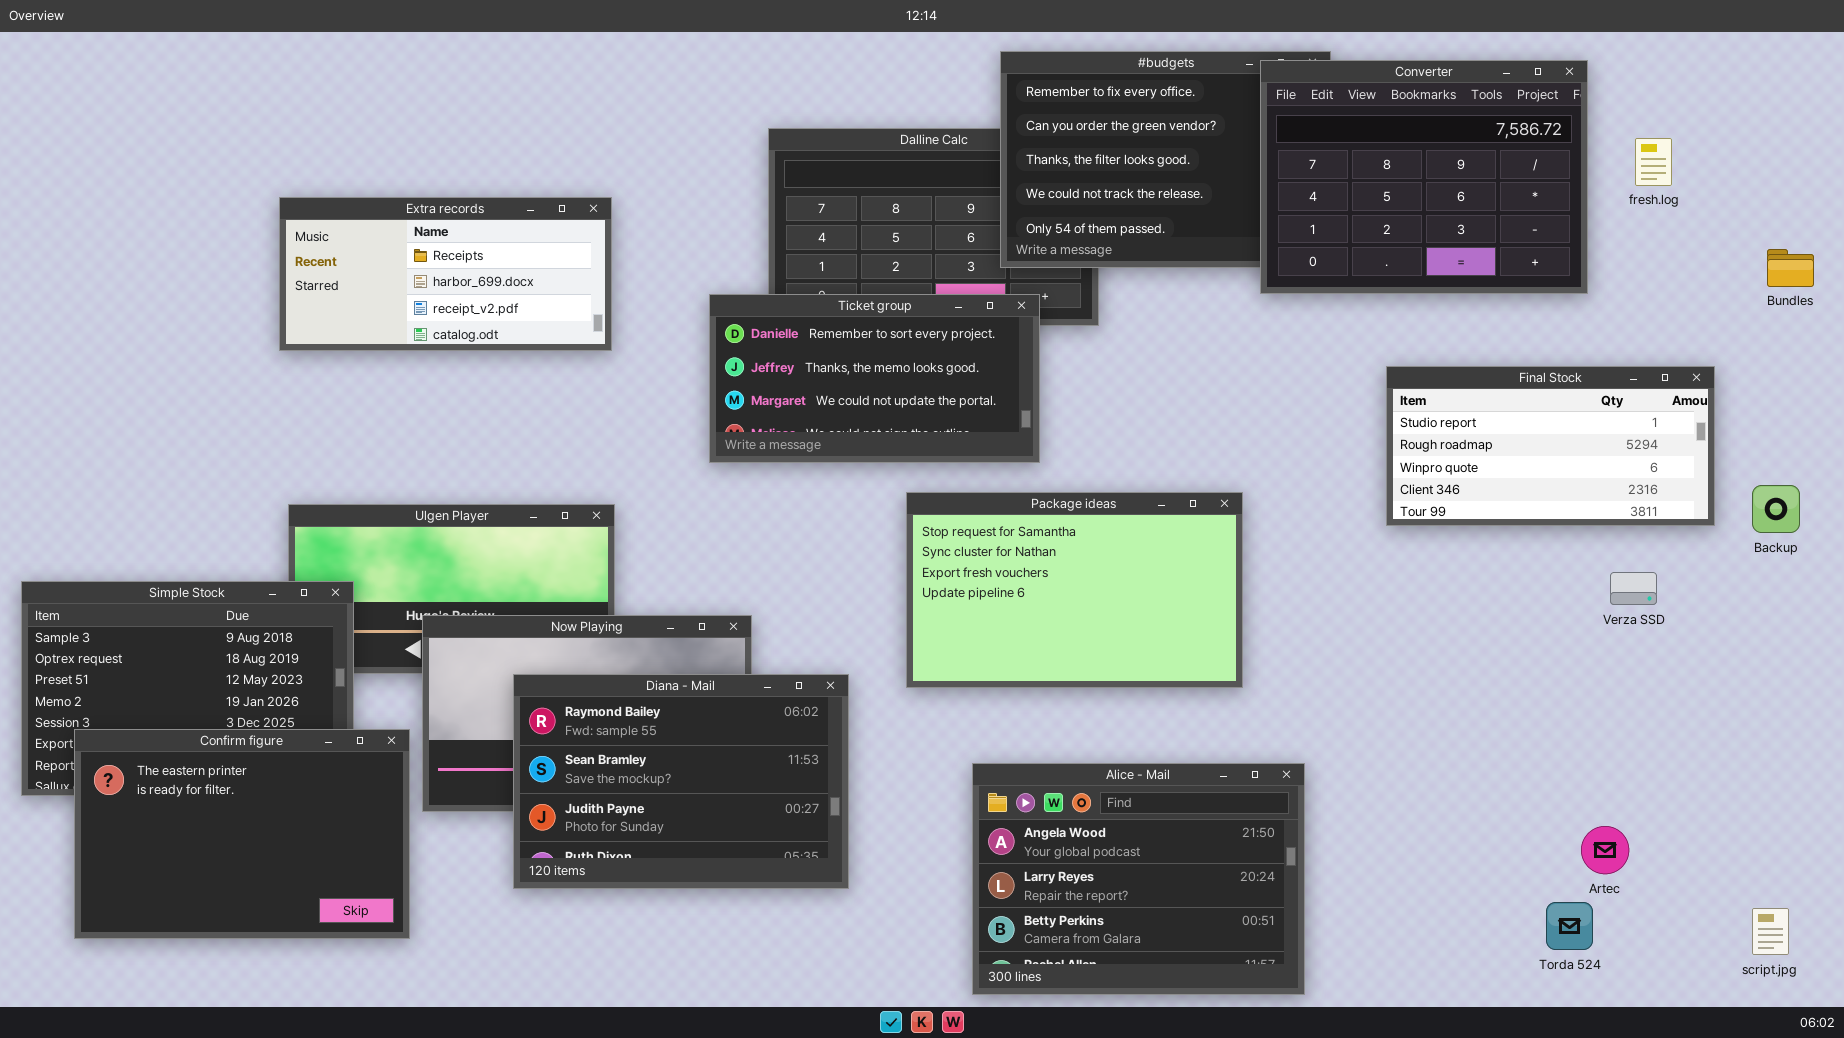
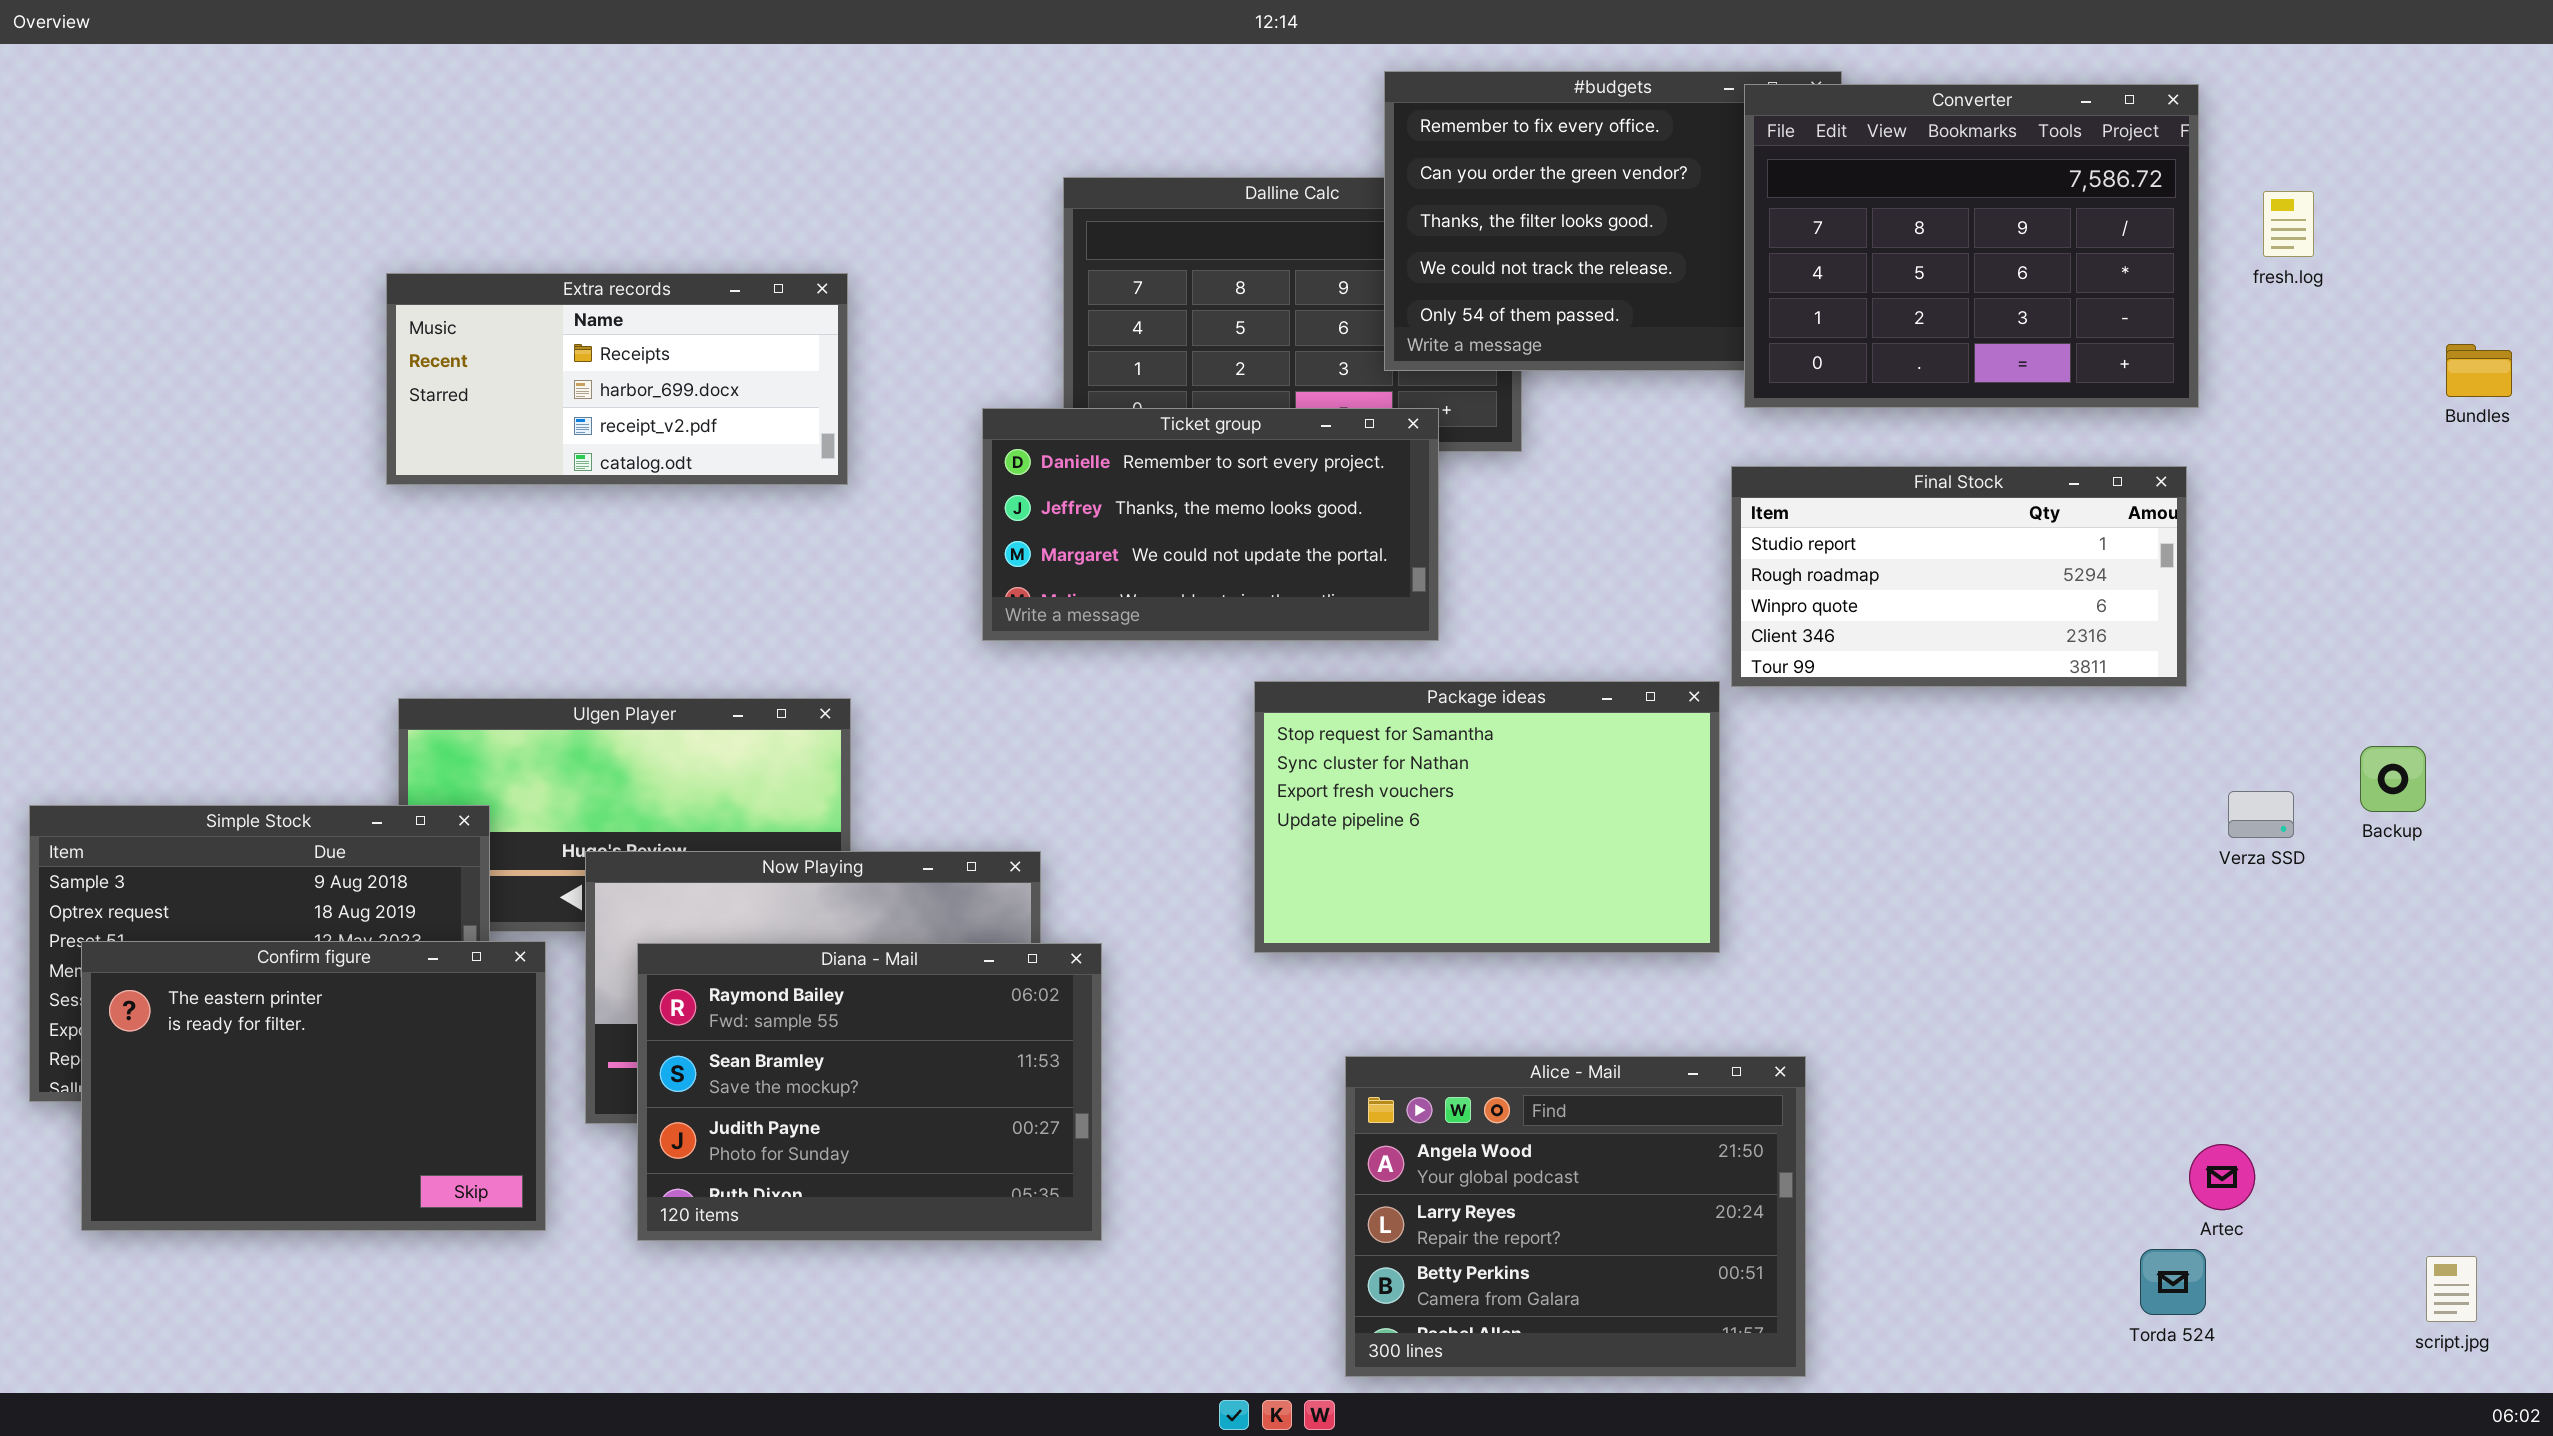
Final Stock: [1386,366,1715,526] -> [1731,466,2187,687], moved
Backup: [1752,485,1800,533] -> [2360,746,2426,812], moved
Diana - Mail: [513,674,849,889] -> [637,943,1102,1241], moved
Confirm figure: [74,729,410,939] -> [81,941,546,1231], moved

